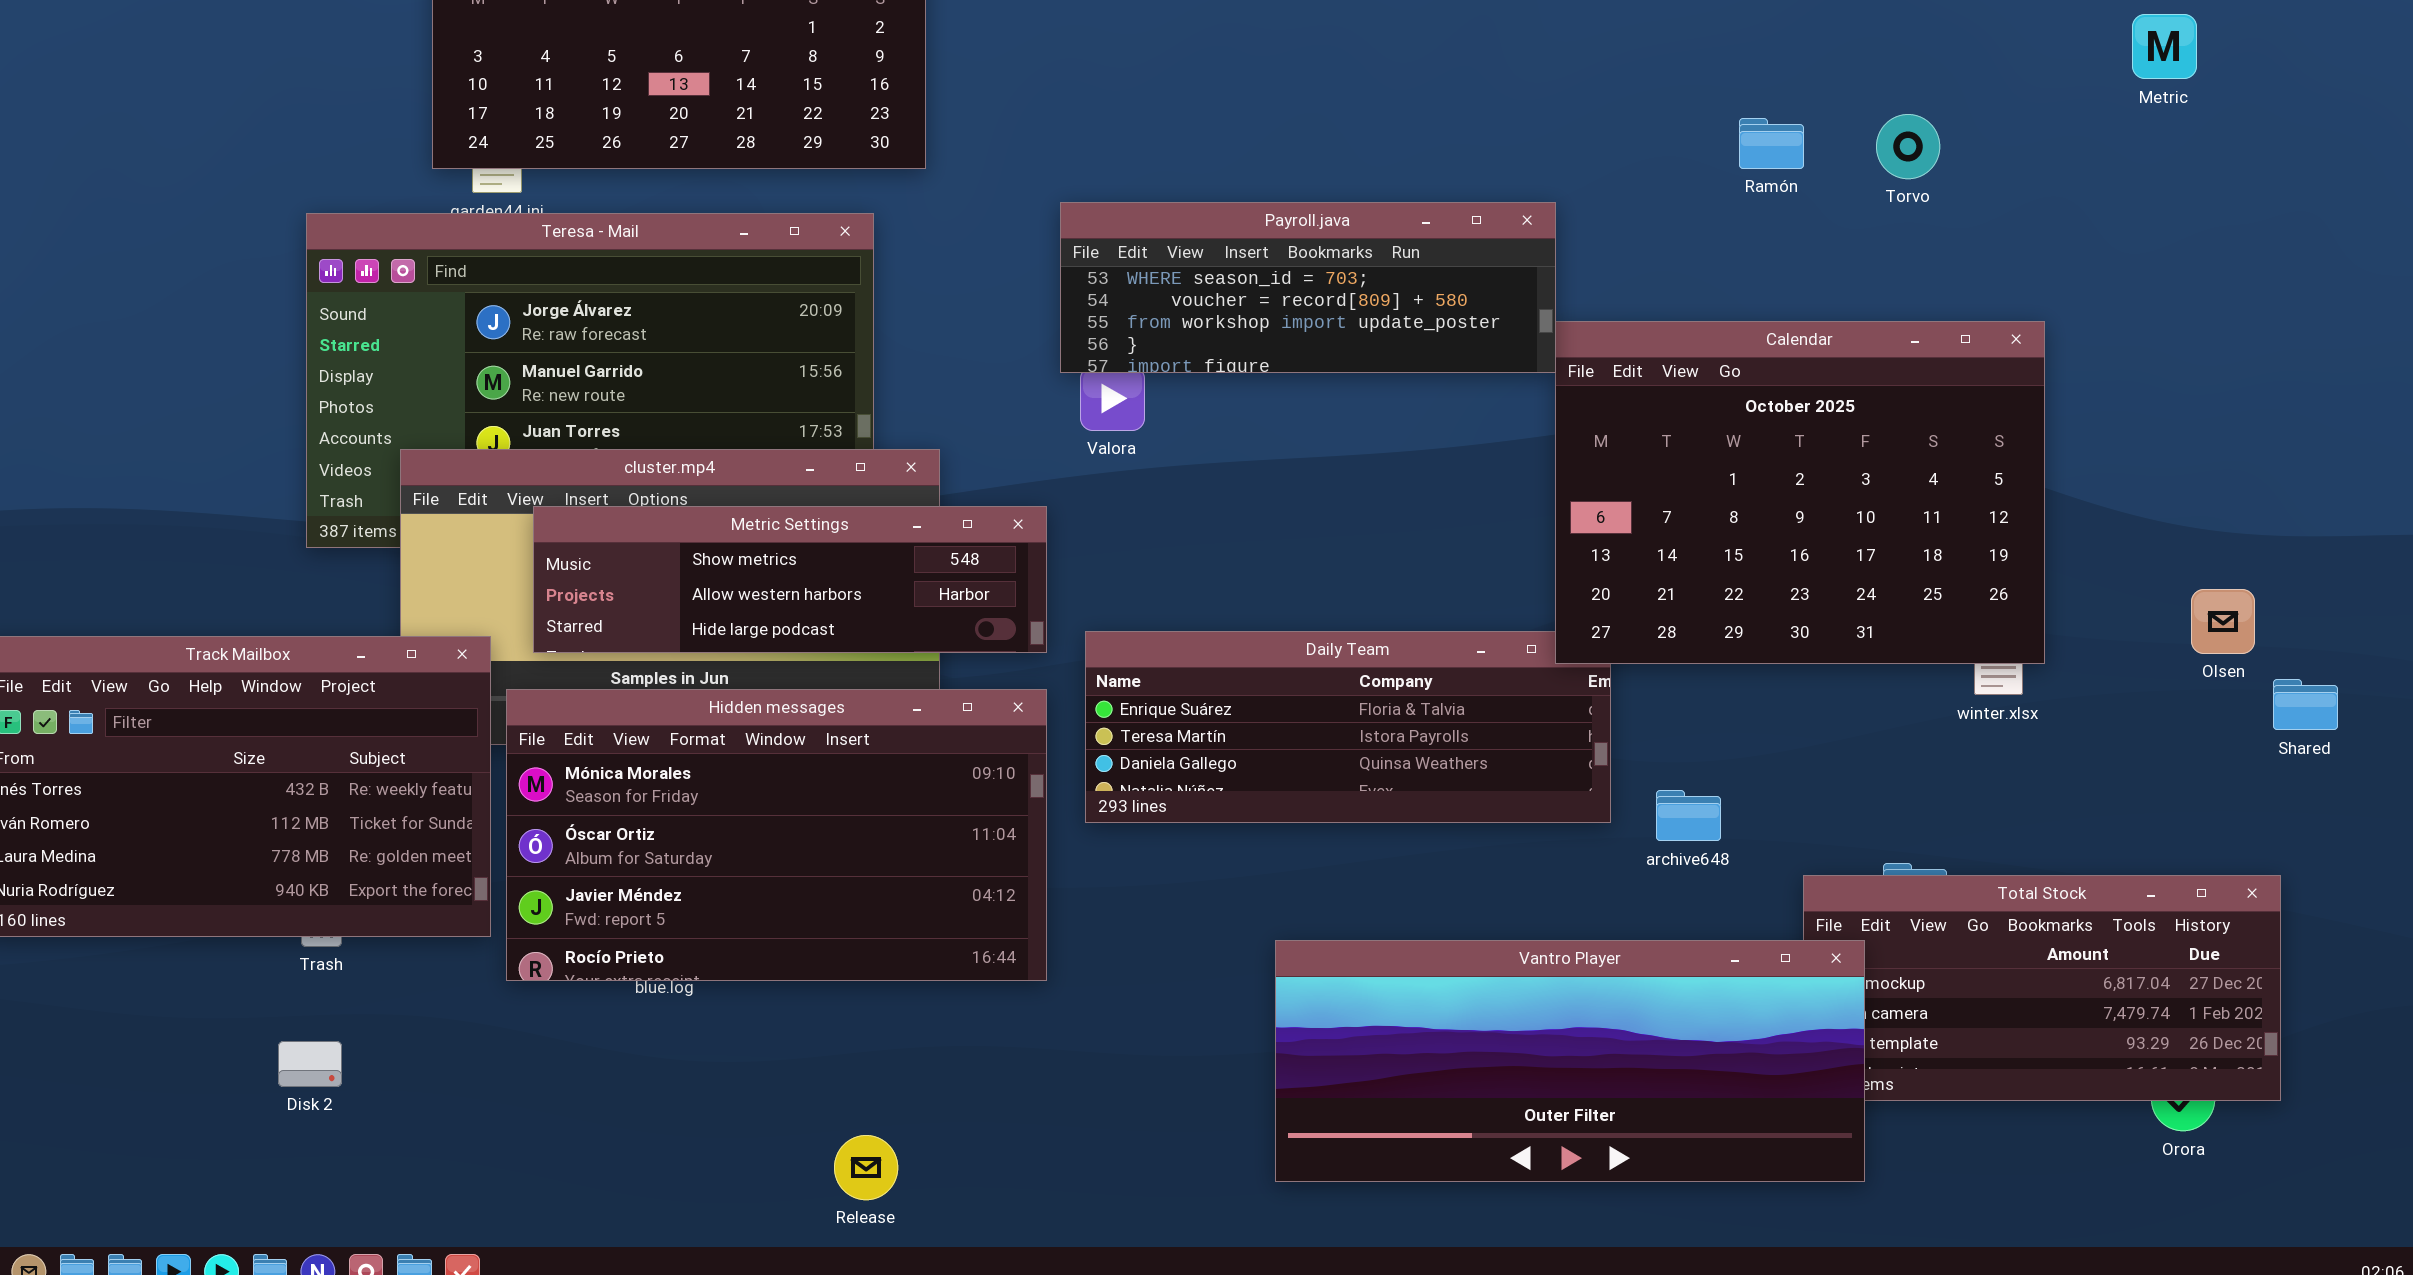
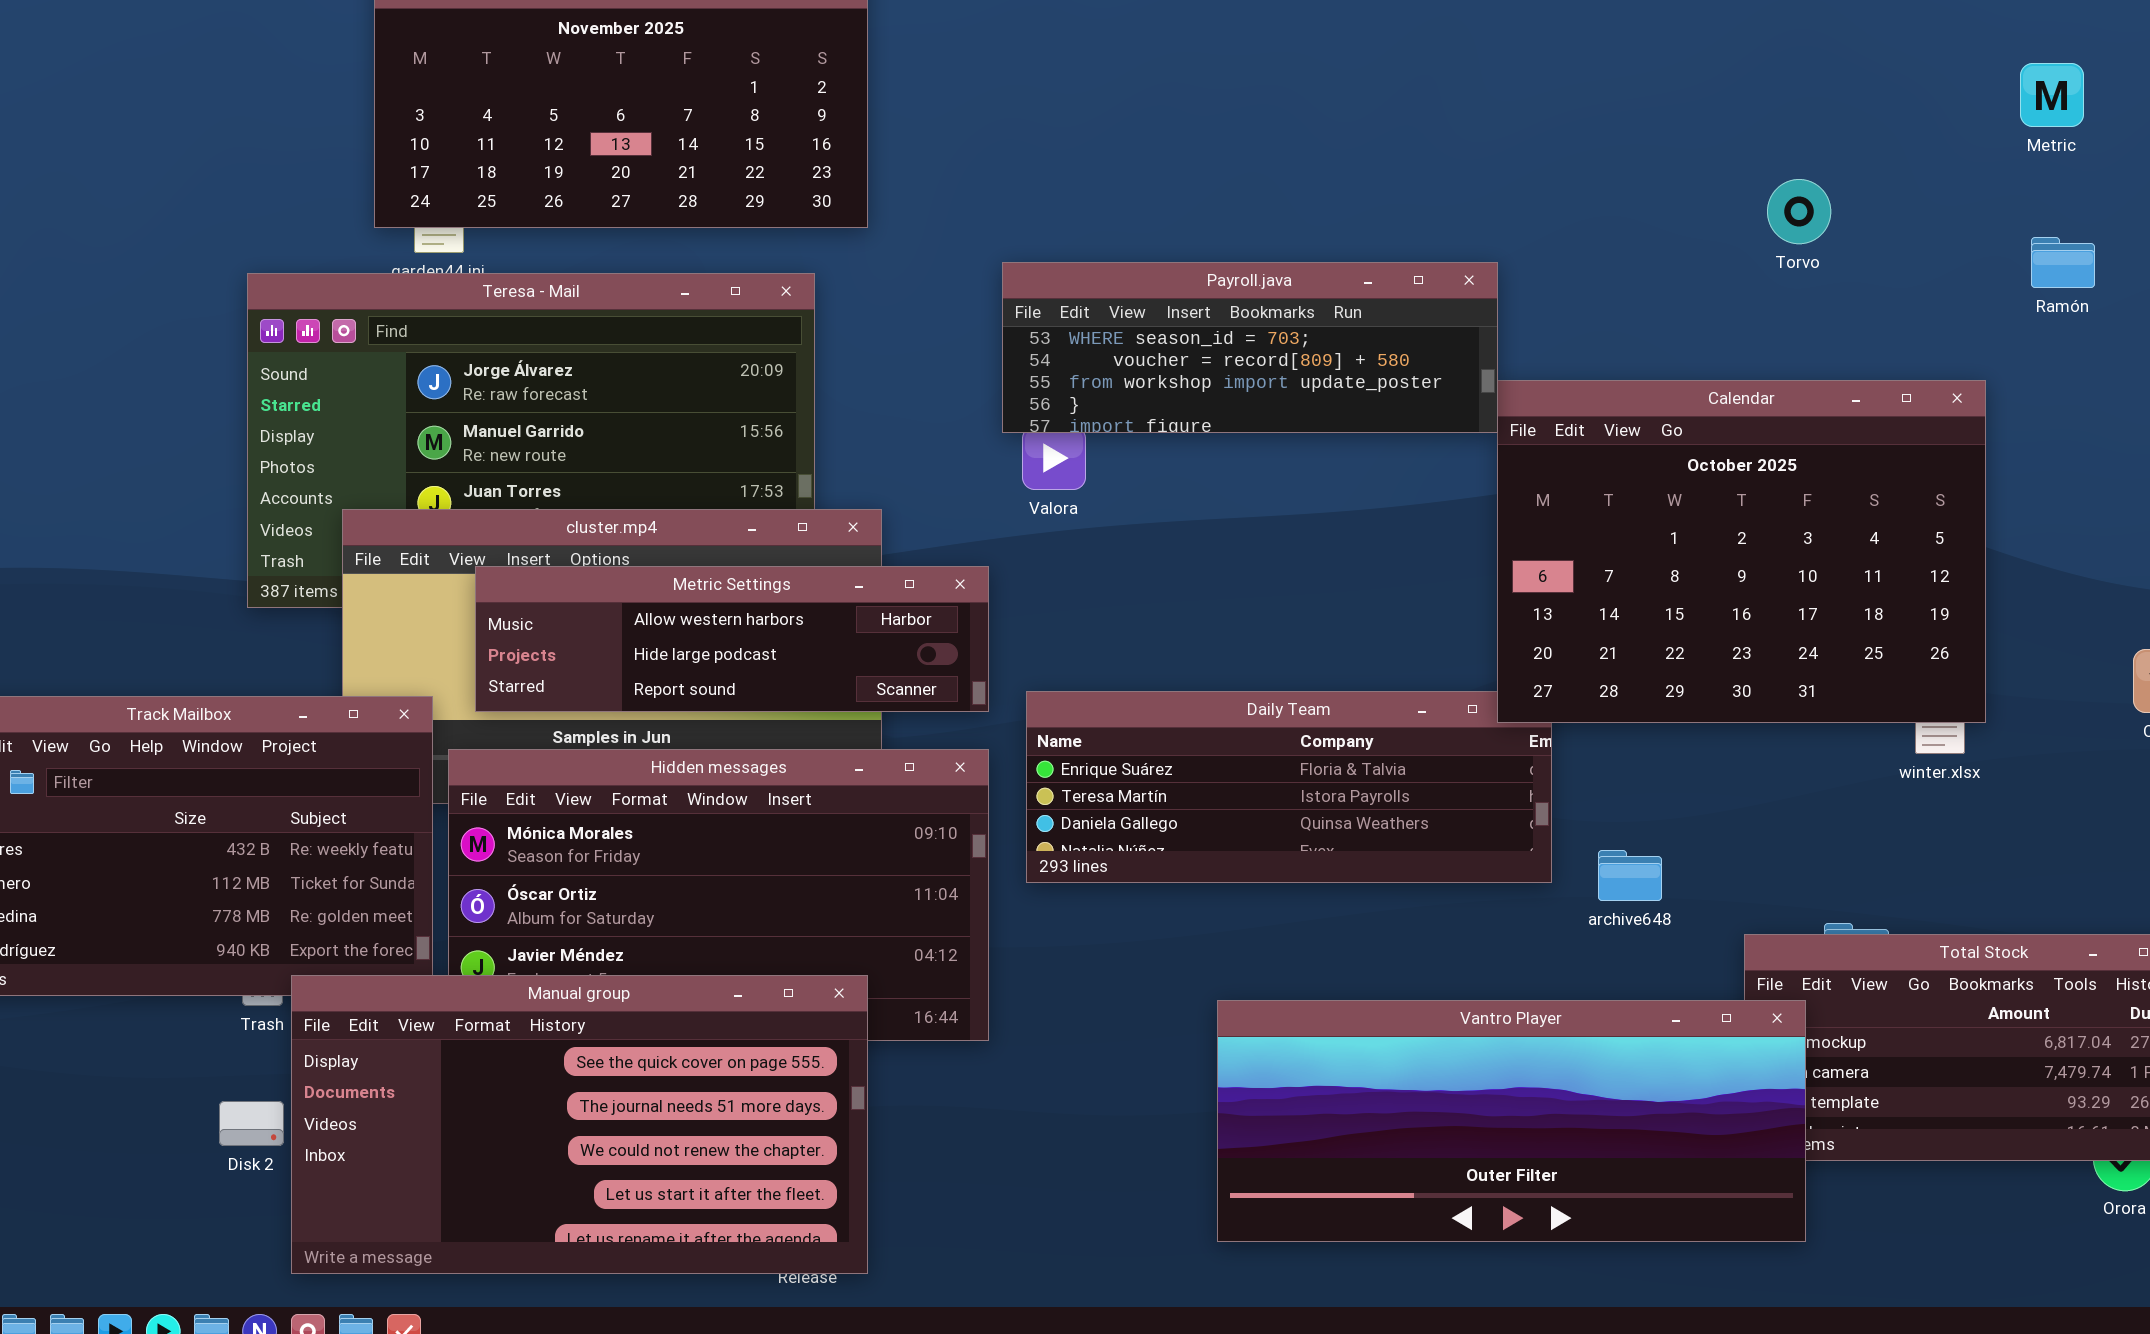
Metric: [2132,14,2197,79] -> [2020,63,2084,127], moved
Torvo: [1876,114,1940,179] -> [1767,179,1831,244], moved
Ramón: [1739,118,1804,169] -> [2031,237,2095,288], moved
Metric Settings: [533,506,1047,653] -> [475,566,989,712], scrolled down 1 row
Manual group: none -> [291,975,868,1274], opened

